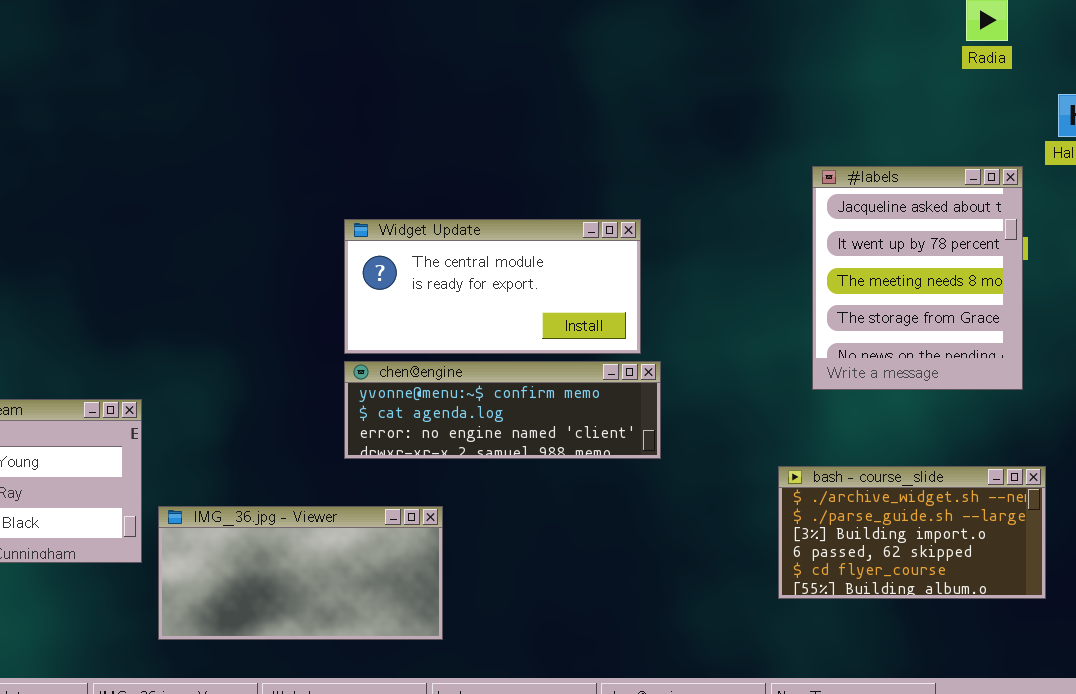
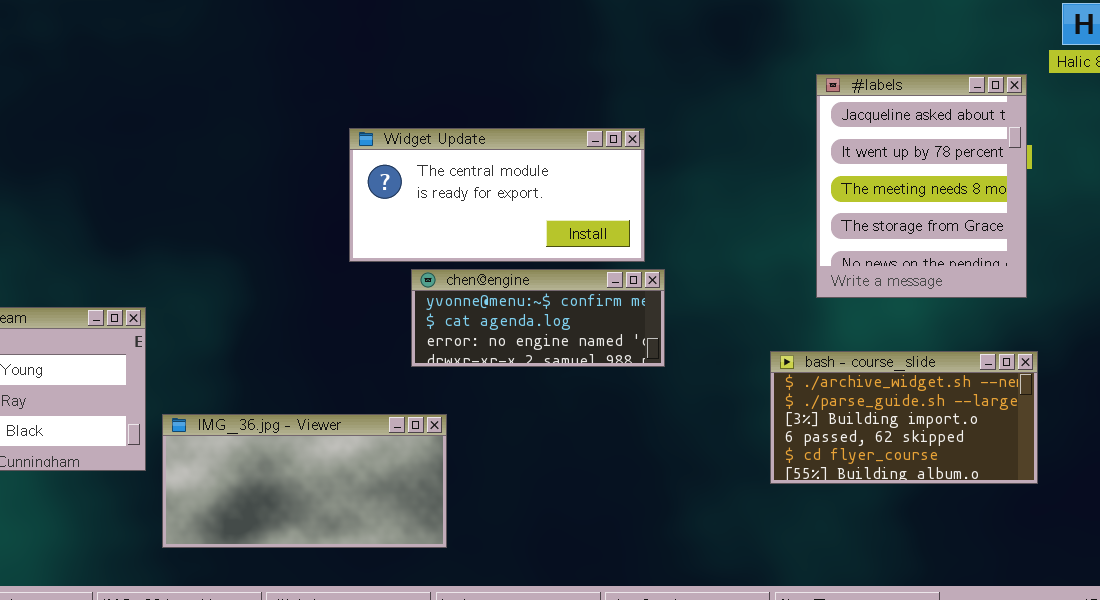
chen@engine: [344,361,661,459] -> [411,269,665,367], resized
bash - course_slide: [778,466,1046,599] -> [770,351,1038,484], moved

